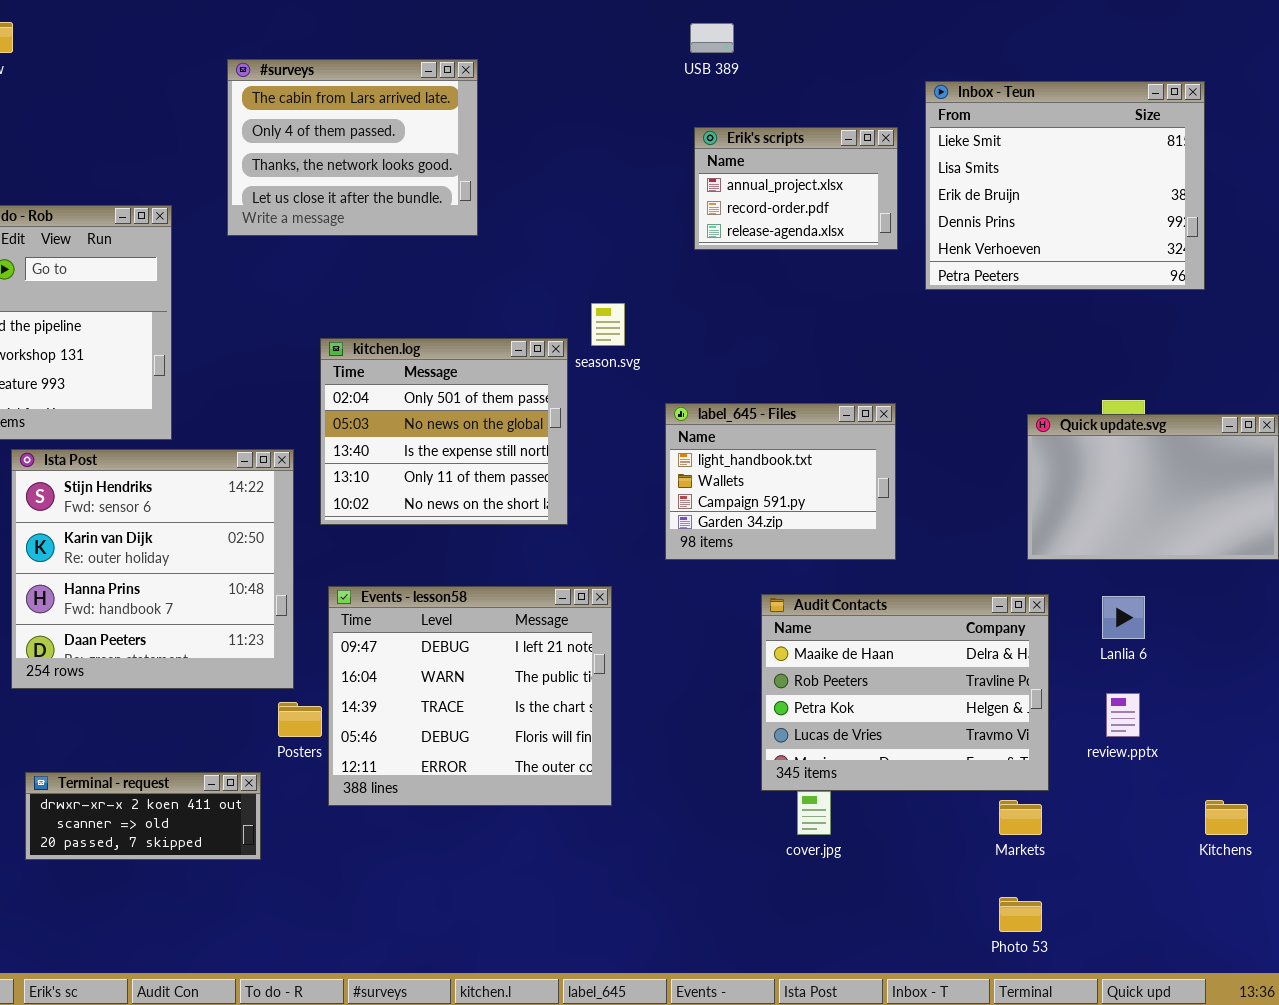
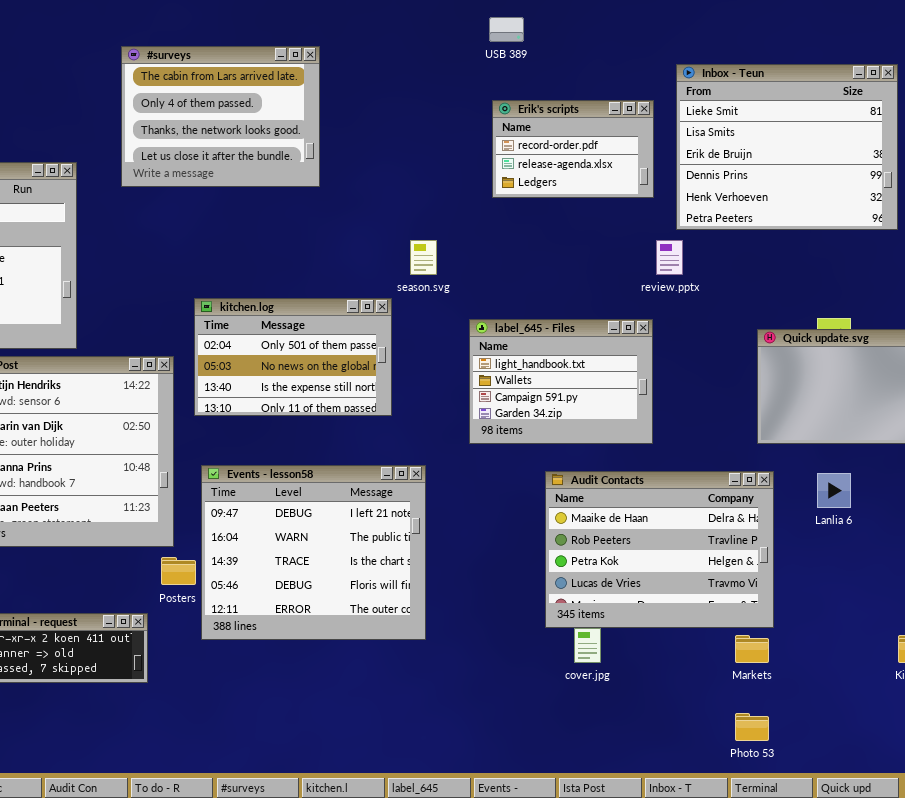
Erik's scripts: [694,127,898,250] -> [492,100,654,198], scrolled down 1 row
kitchen.log: [320,338,568,525] -> [194,298,392,416], resized
review.pptx: [1106,693,1140,737] -> [656,240,683,275], moved

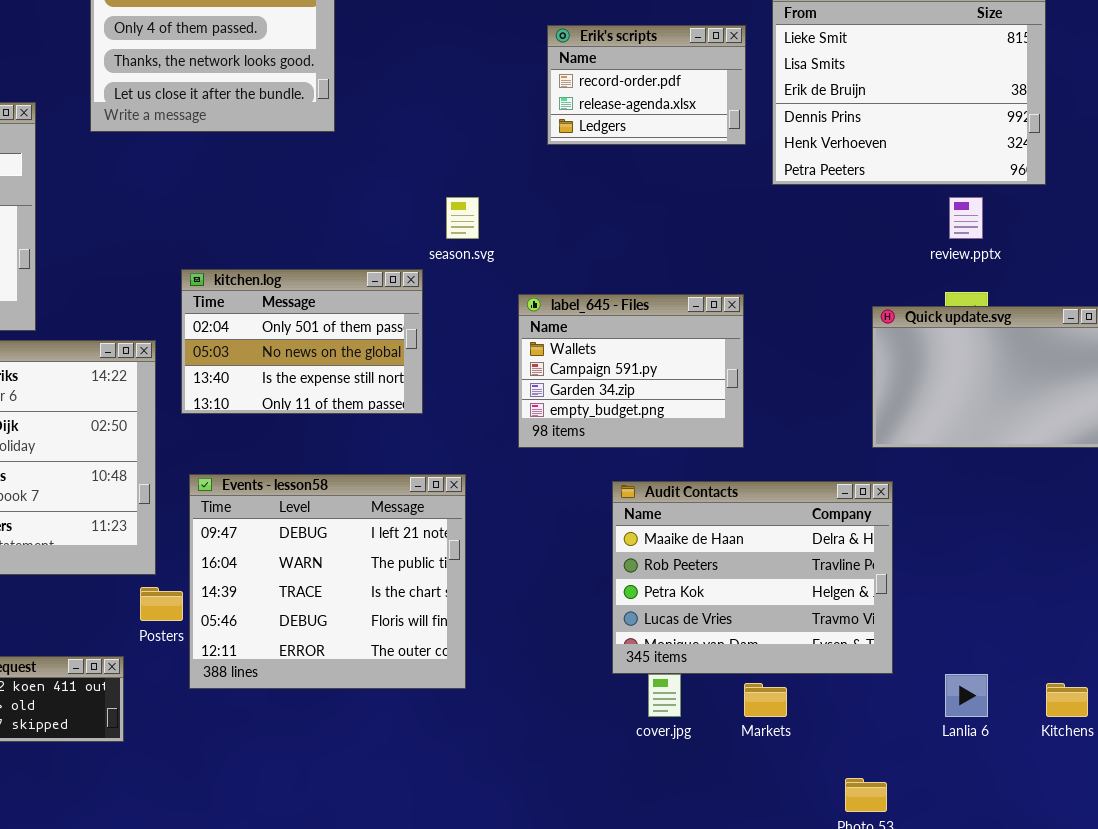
review.pptx: [656,240,683,275] -> [949,197,983,239], moved
label_645 - Files: [469,319,653,444] -> [518,294,744,448], scrolled down 1 row
Lanlia 6: [817,473,851,508] -> [945,674,988,717], moved
Markets: [735,635,769,663] -> [744,683,787,717], moved

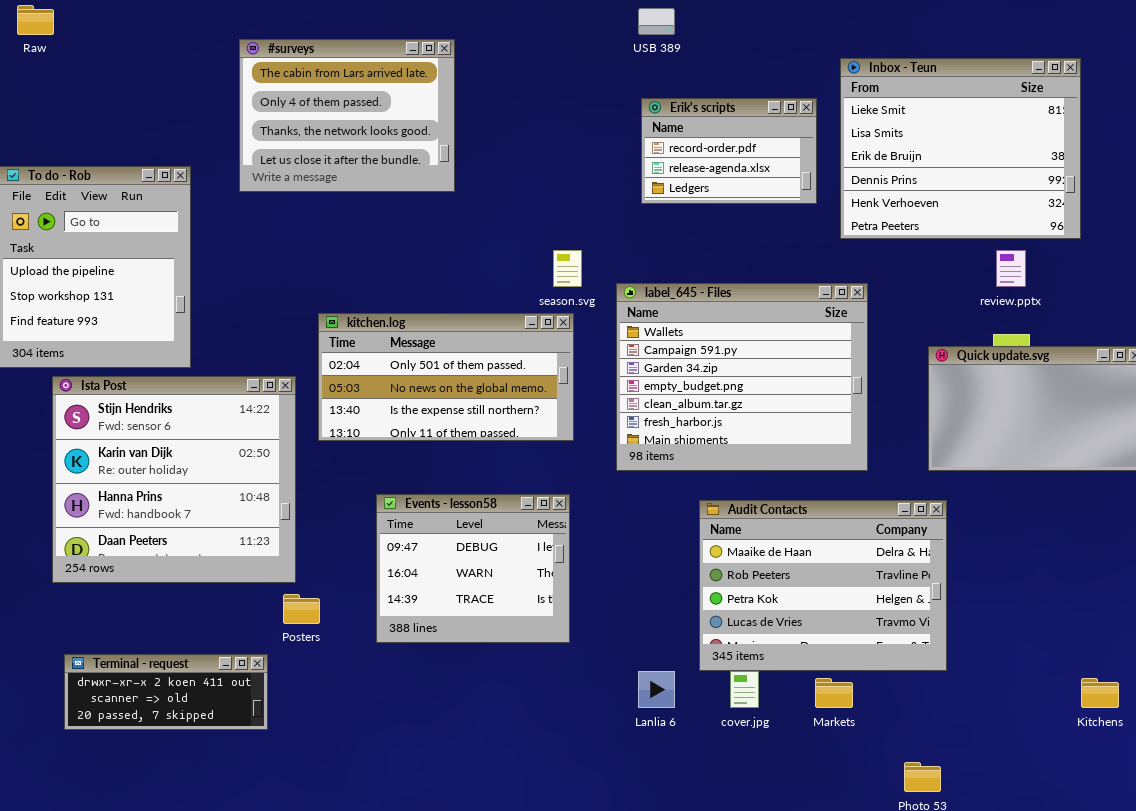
kitchen.log: [181,269,423,414] -> [318,313,574,441], resized
label_645 - Files: [518,294,744,448] -> [616,283,868,471], resized
Events - lesson58: [189,474,466,689] -> [376,494,570,643], resized
Lanlia 6: [945,674,988,717] -> [638,671,675,708], moved

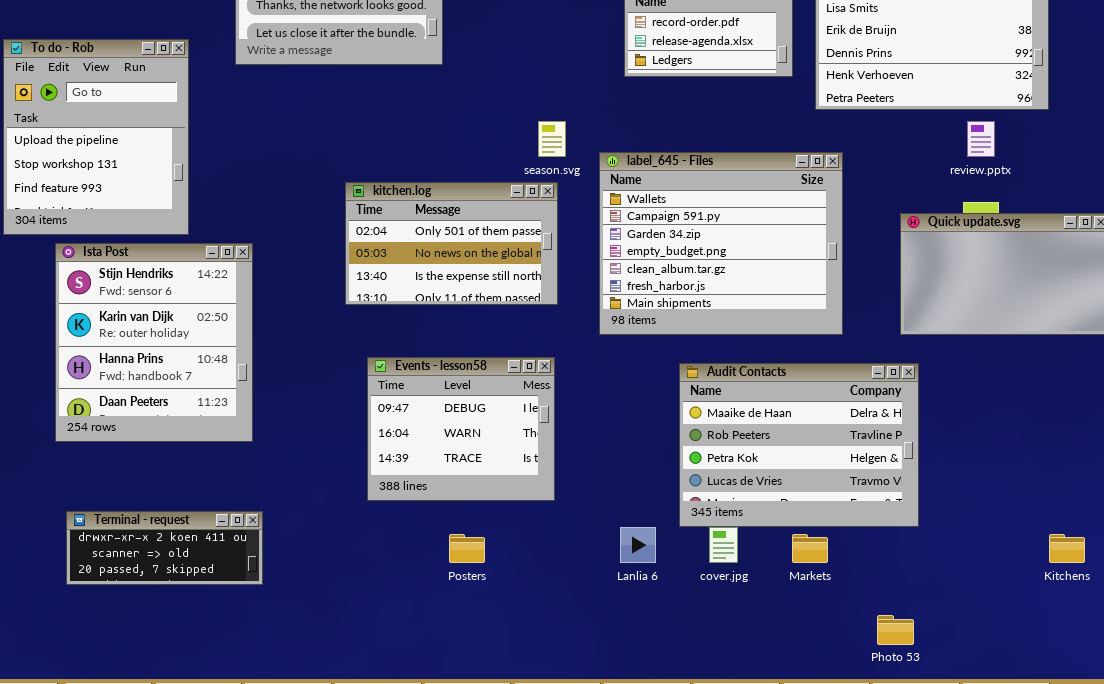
kitchen.log: [318,313,574,441] -> [345,182,558,305], resized
Ista Post: [52,376,296,583] -> [55,243,253,442], resized
Posters: [283,594,320,624] -> [449,534,485,563], moved

